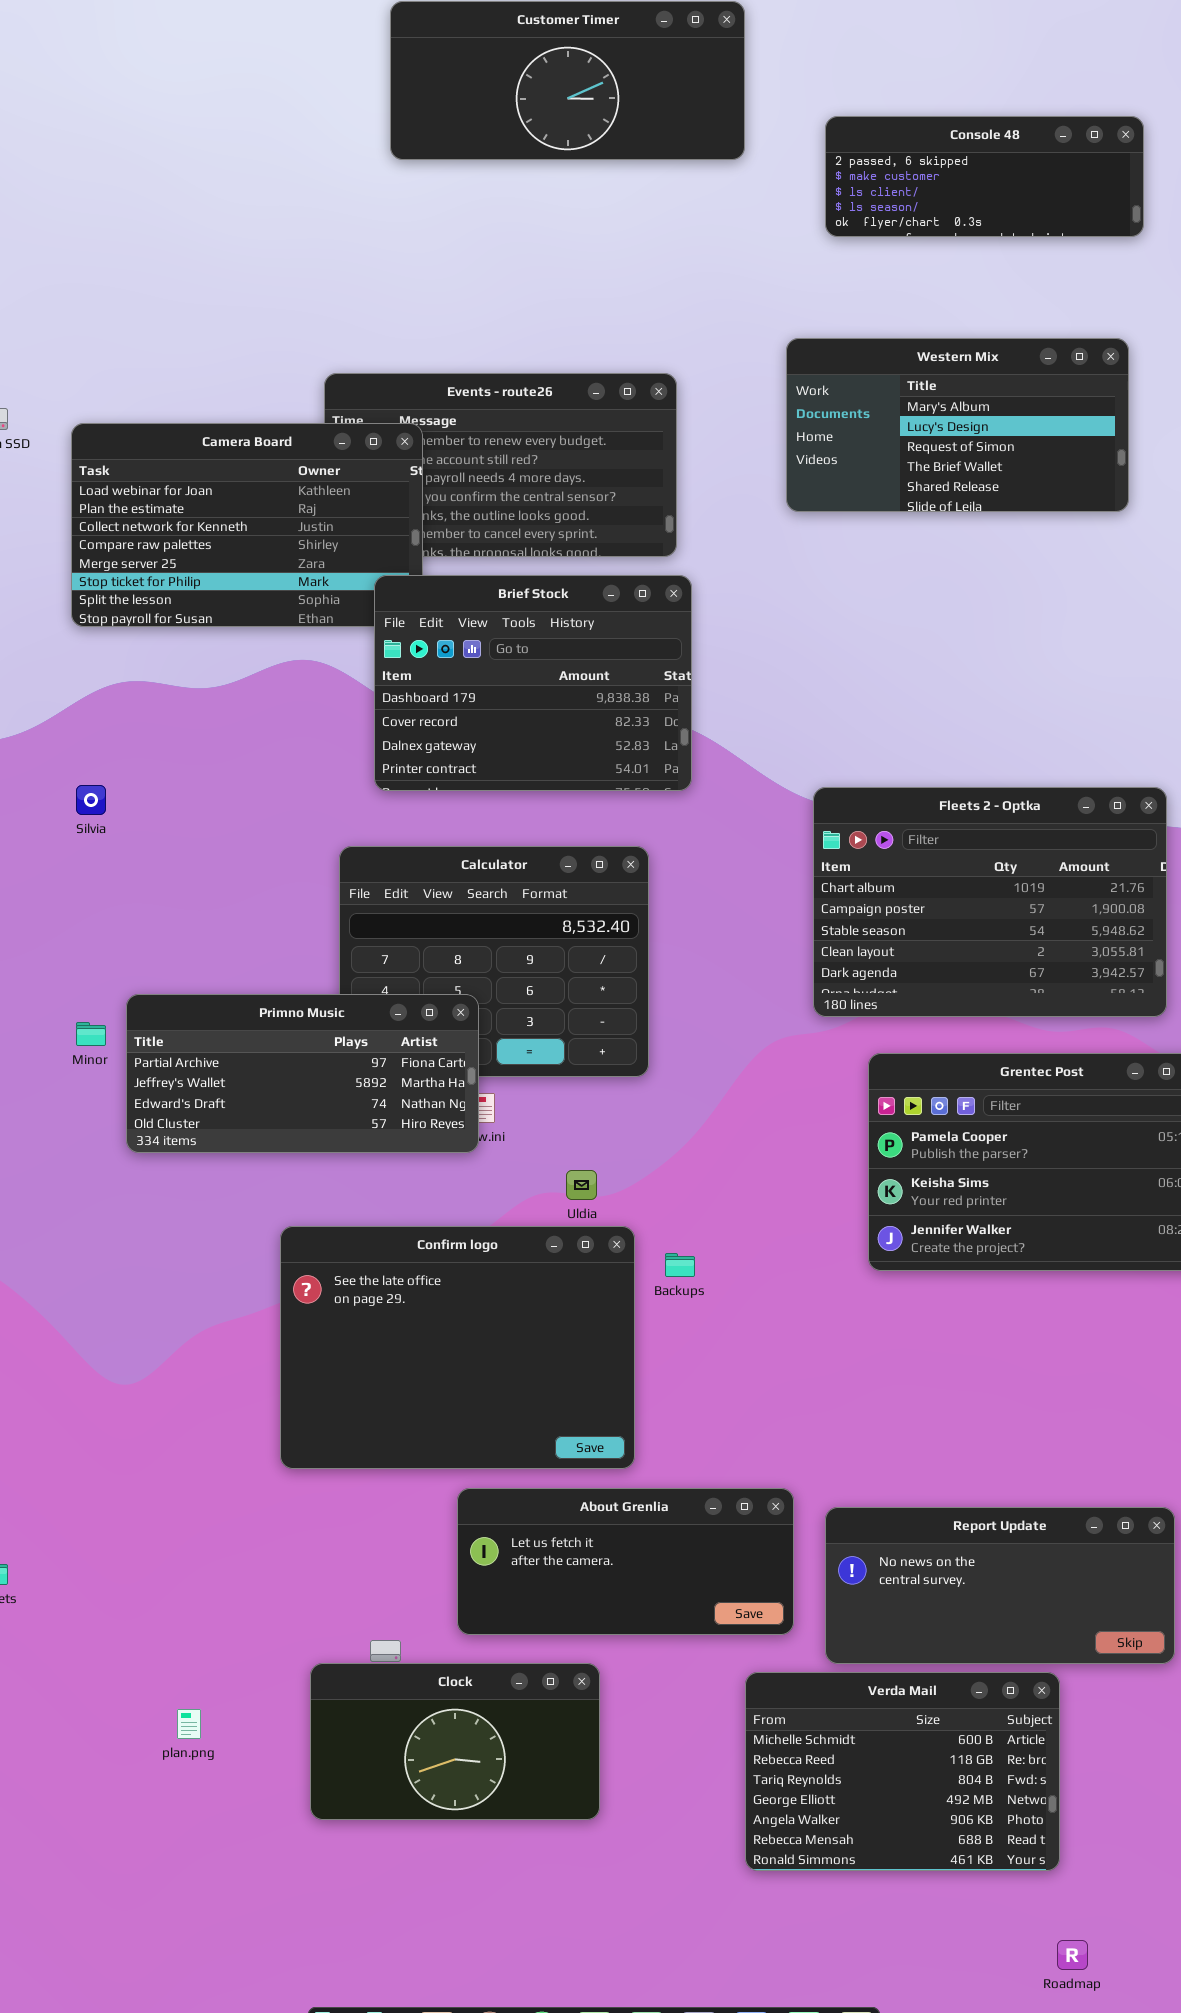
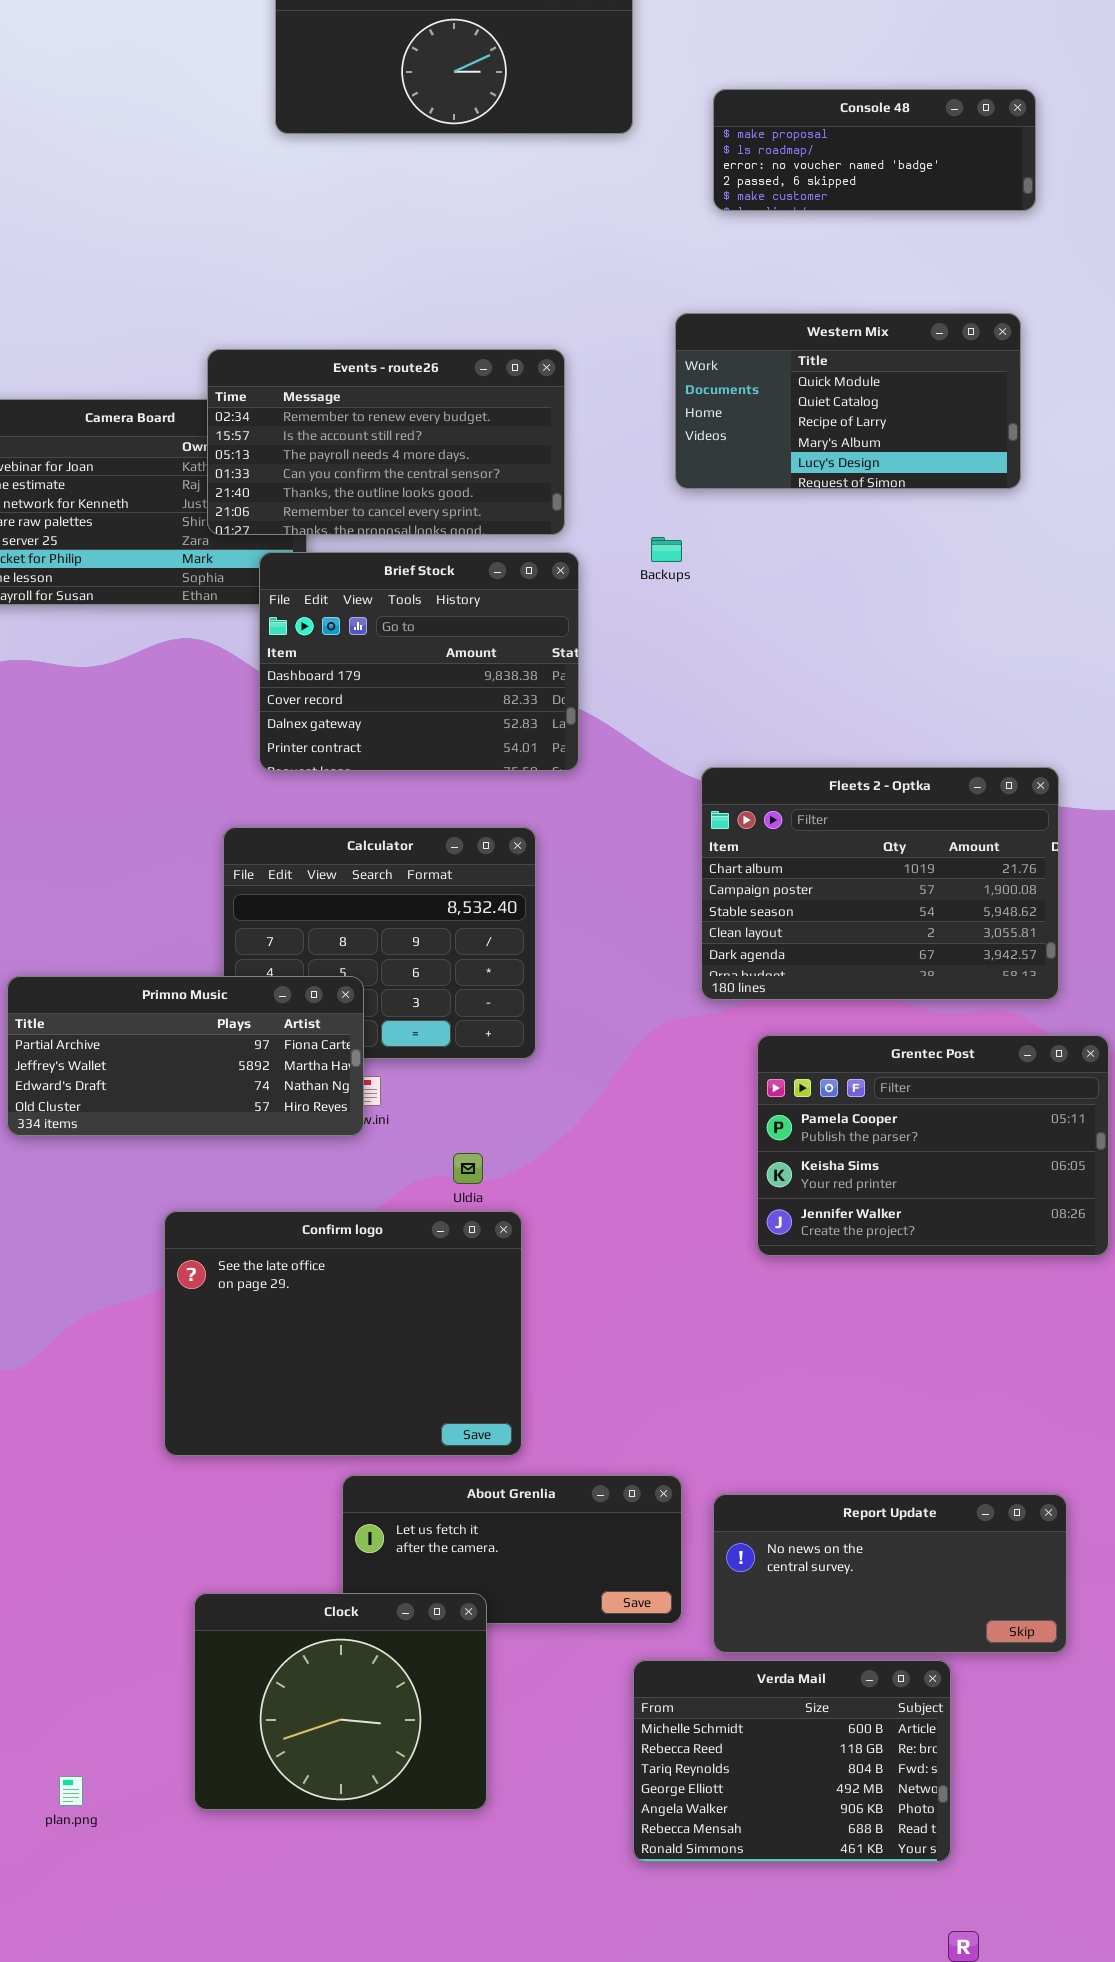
Console 48: [825,116,1144,237] -> [713,89,1036,211], scrolled up 3 rows
Western Mix: [786,338,1129,512] -> [675,313,1021,489], scrolled up 3 rows
Events - route26: [324,373,677,557] -> [207,349,565,535], raised
Backups: [665,1253,695,1277] -> [651,537,682,562], moved
Clock: [310,1663,600,1820] -> [194,1593,487,1810], resized
plan.png: [177,1709,201,1739] -> [59,1776,83,1806], moved

